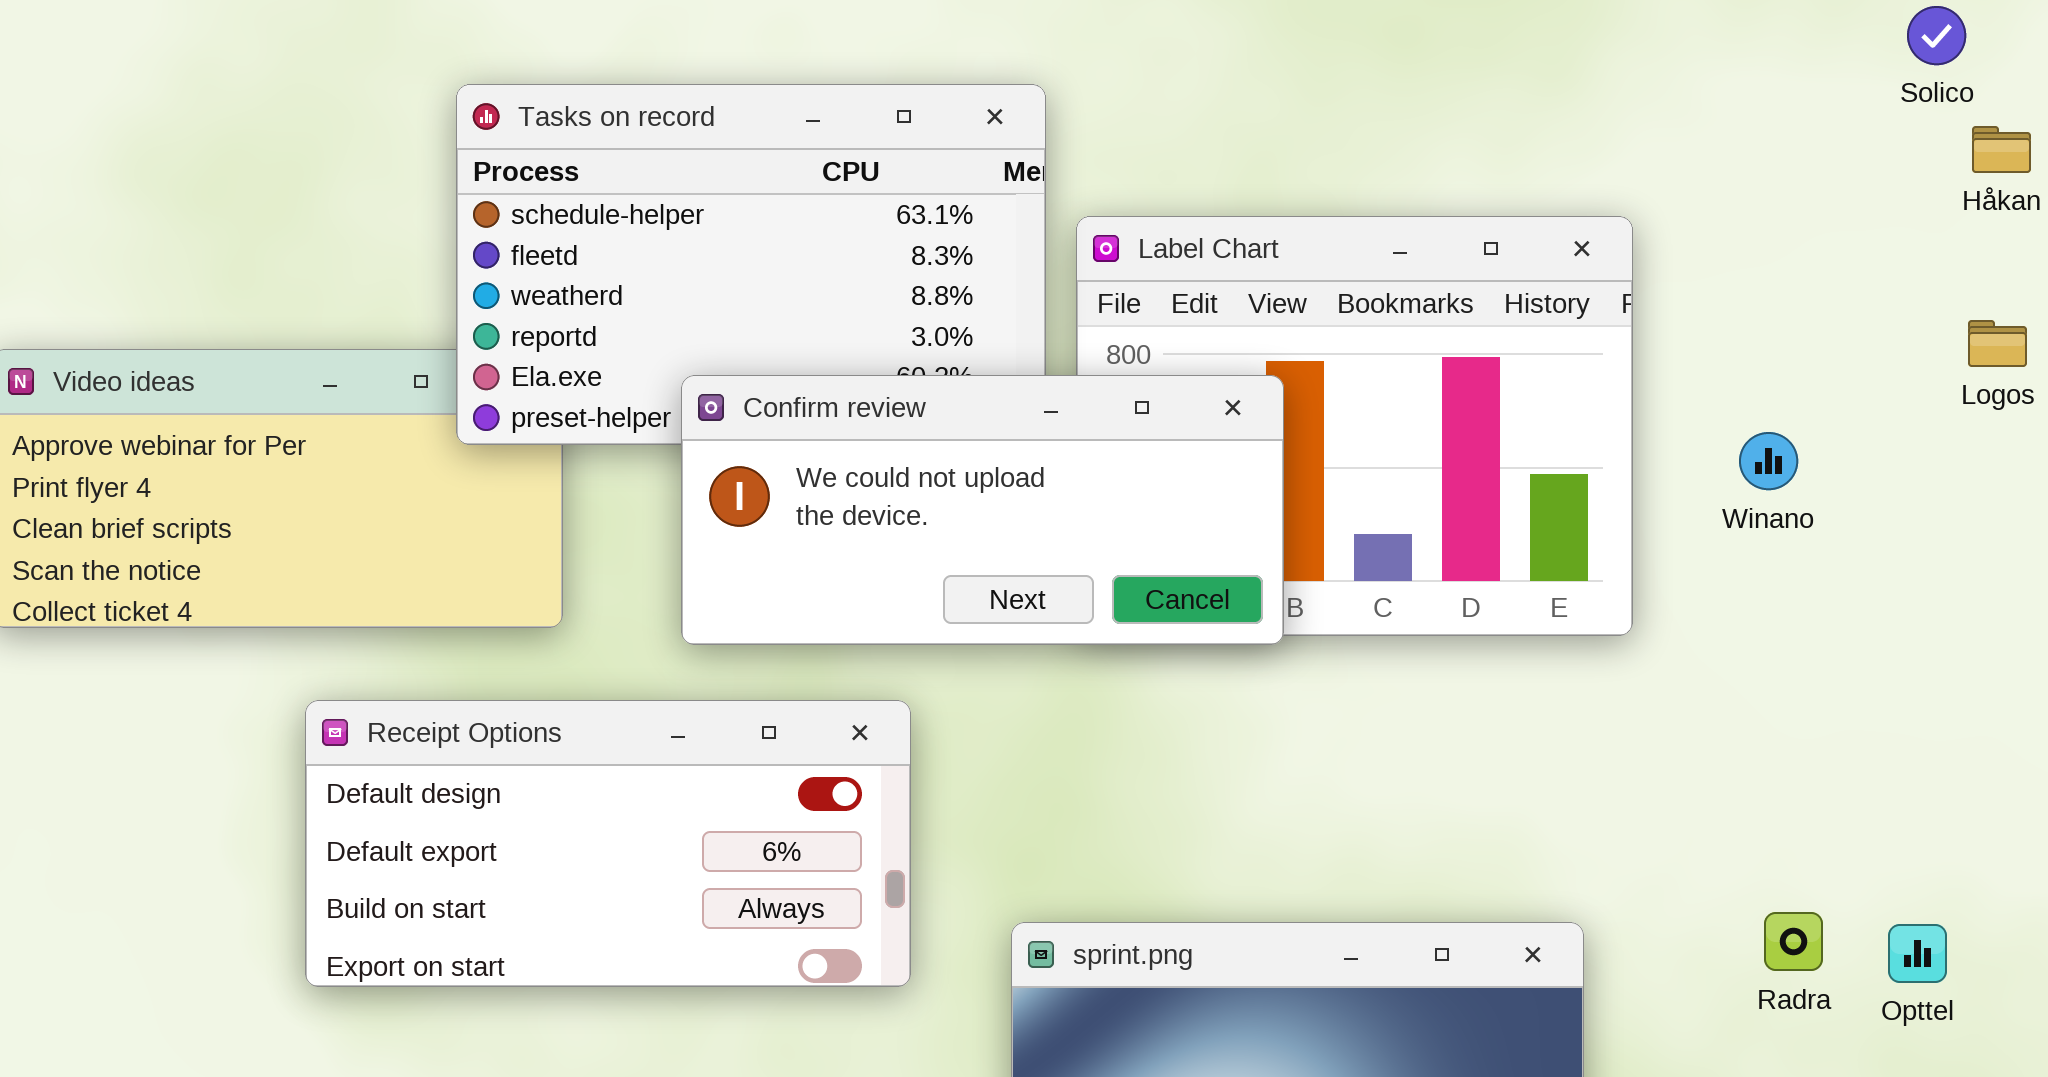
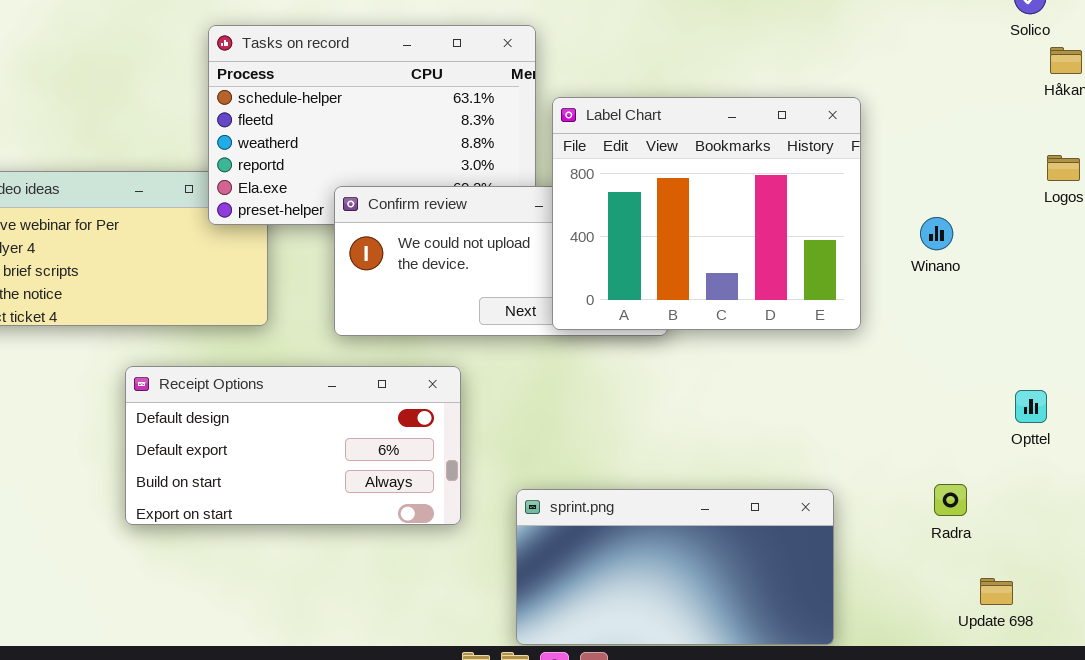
Label Chart: [1076,216,1633,636] -> [552,97,861,330], raised
Opttel: [1888,924,1947,983] -> [1015,390,1047,423], moved

